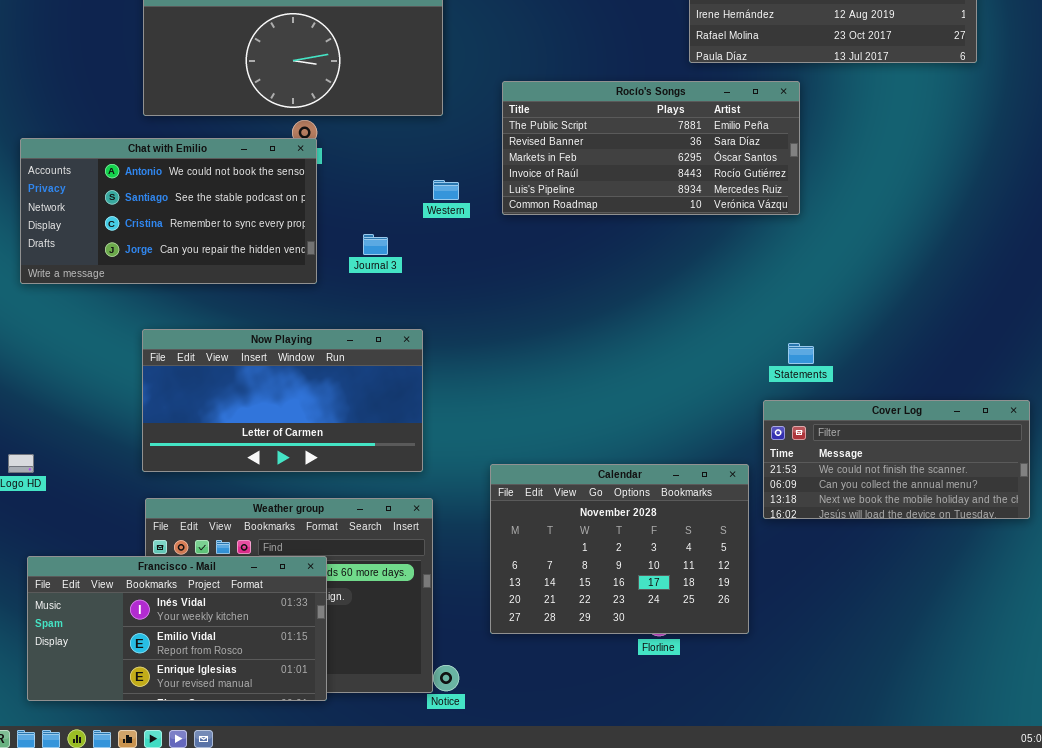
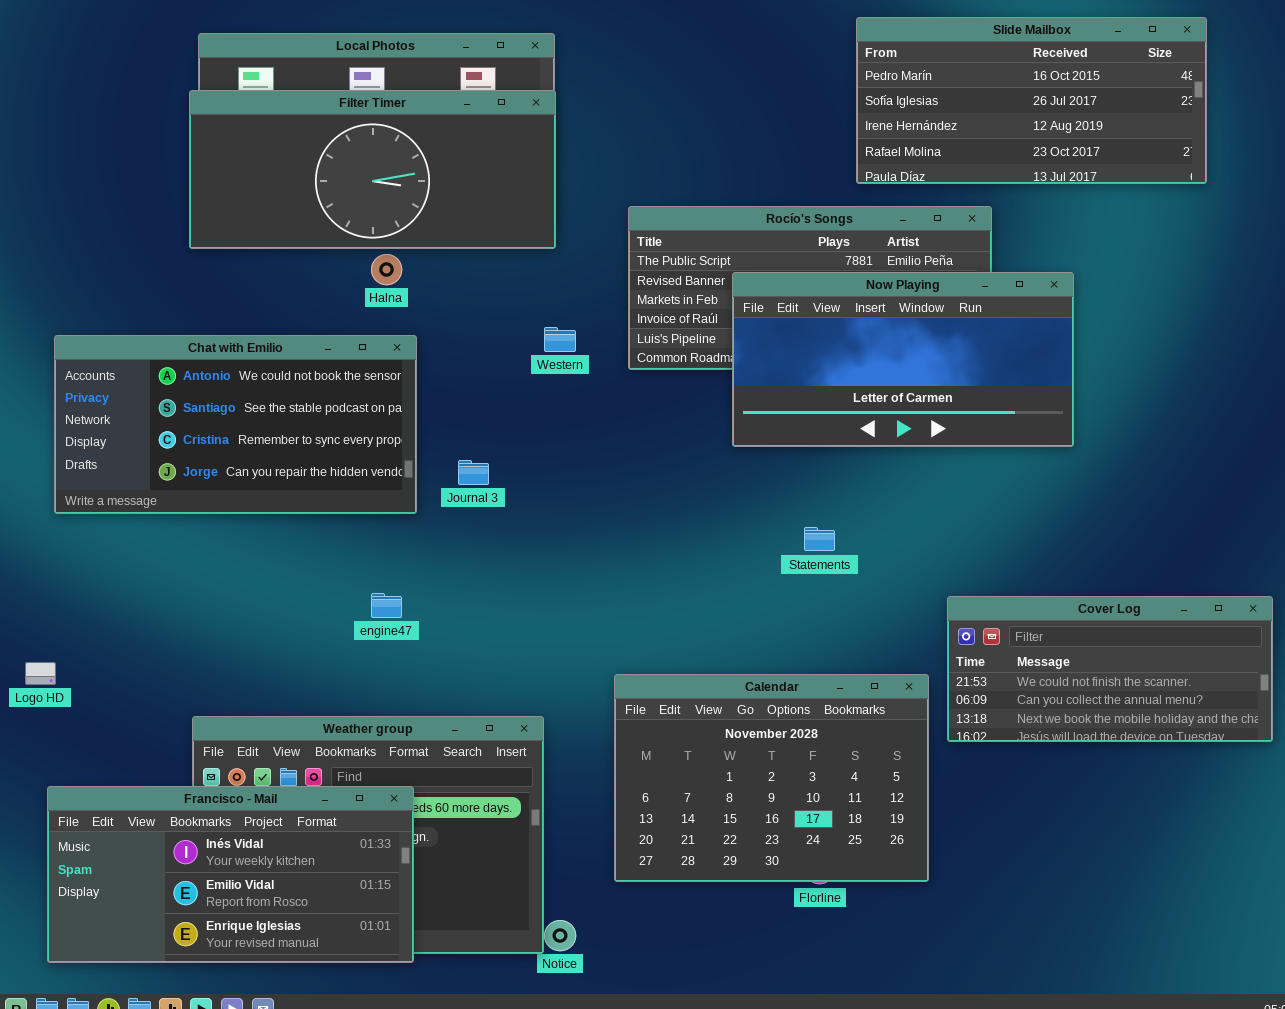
Chat with Emilio: [20,138,317,284] -> [54,335,417,514], moved
Journal 3: [363,234,388,255] -> [458,460,489,485], moved
Now Playing: [142,329,423,472] -> [732,272,1074,447], moved
Statements: [788,343,814,364] -> [804,527,835,551], moved

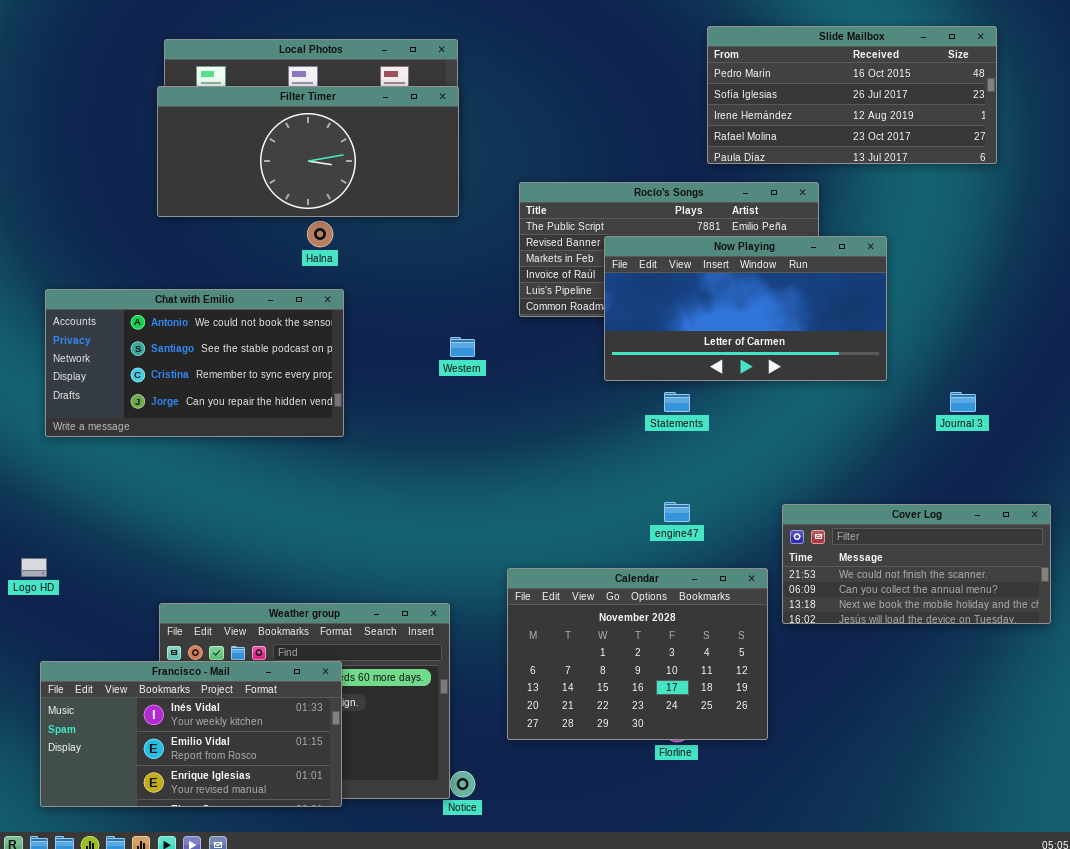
Western: [544,327,576,352] -> [450,337,475,357], moved
Journal 3: [458,460,489,485] -> [950,392,976,412], moved
Statements: [804,527,835,551] -> [664,392,690,412], moved
engine47: [371,593,402,618] -> [664,502,690,522], moved

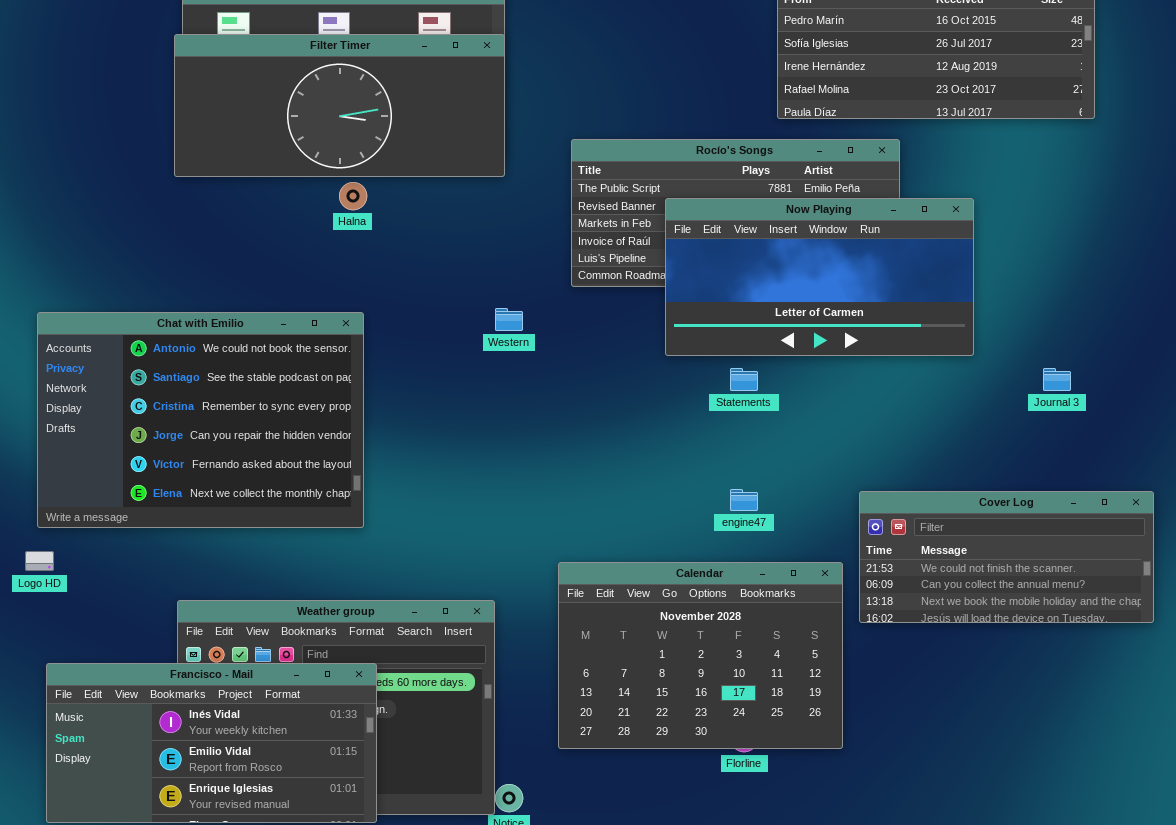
Chat with Emilio: [45,289,344,437] -> [37,312,364,528], moved, resized

